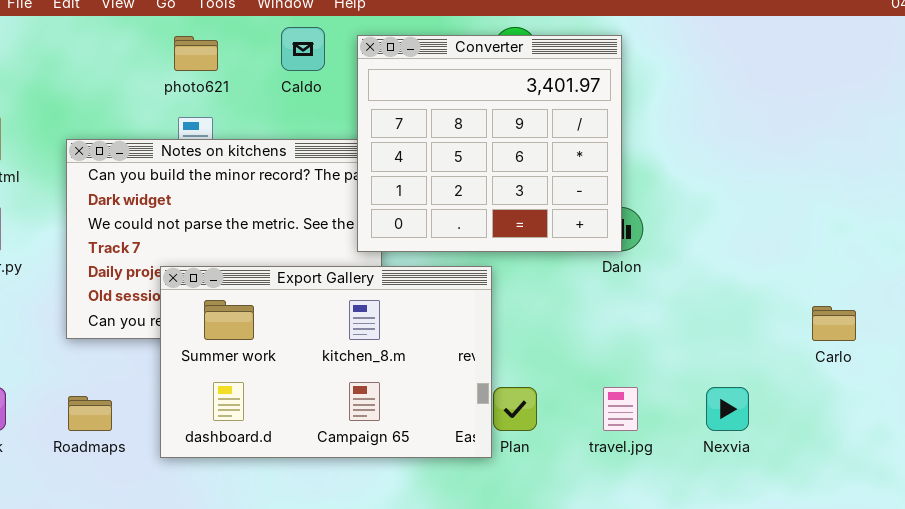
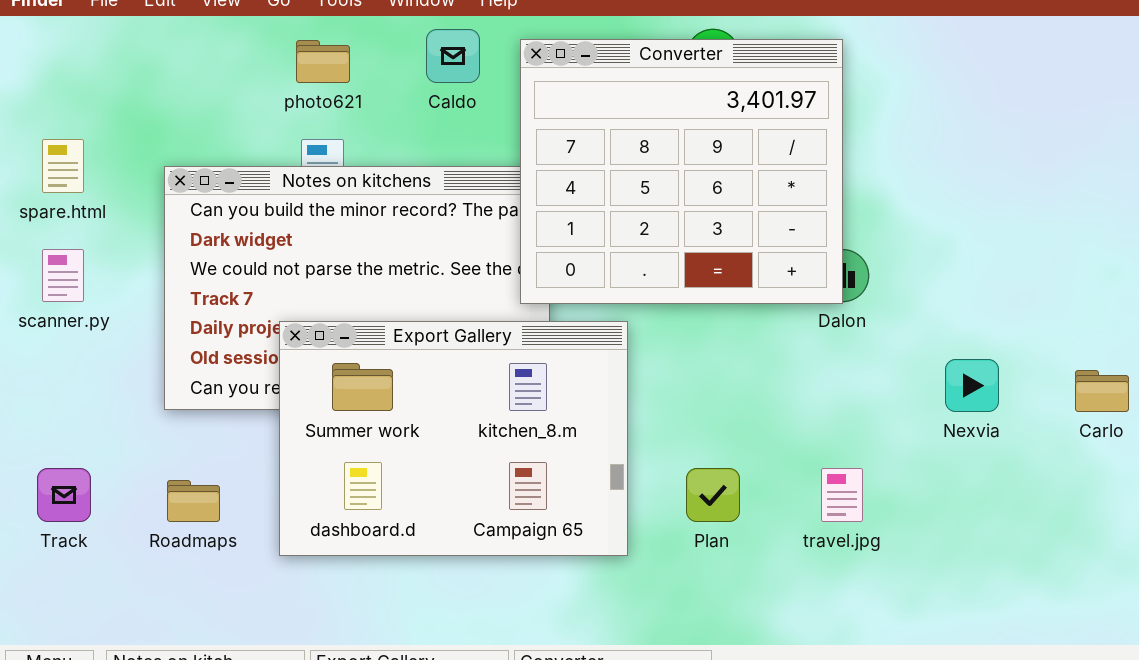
Export Gallery: [160,266,492,458] -> [279,321,628,556], resized
Nexvia: [706,387,749,431] -> [945,359,999,412], moved

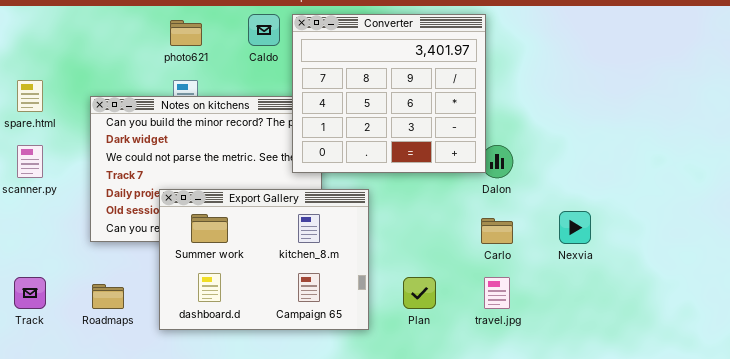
Converter: [520,39,843,304] -> [292,14,486,173], moved
Carlo: [1075,370,1129,412] -> [481,218,513,244], moved

